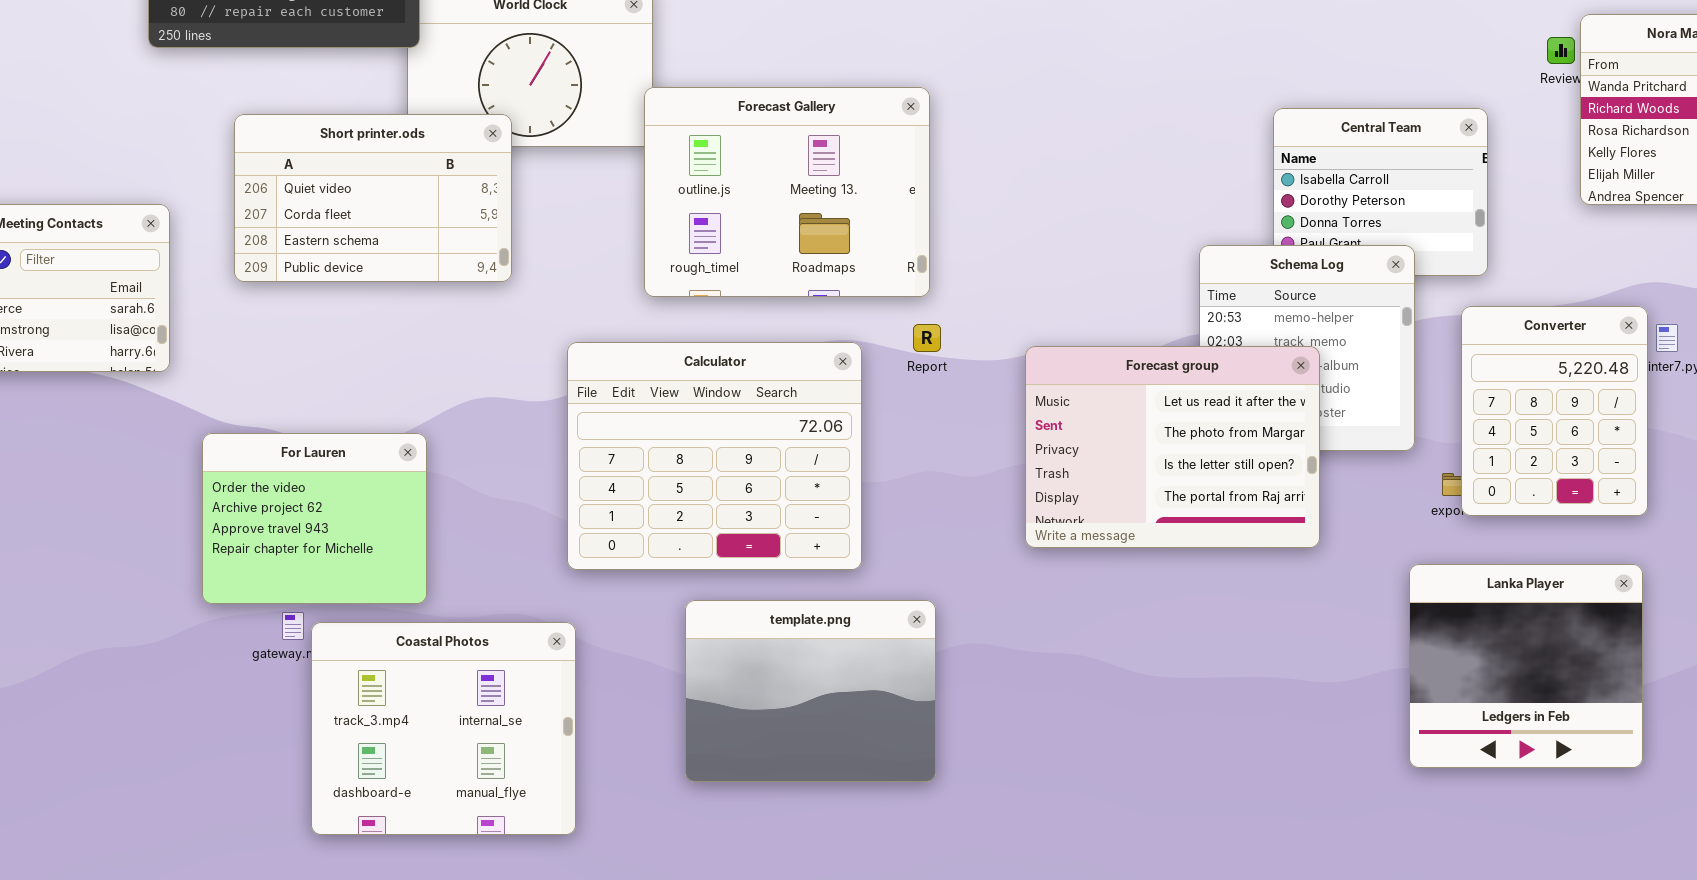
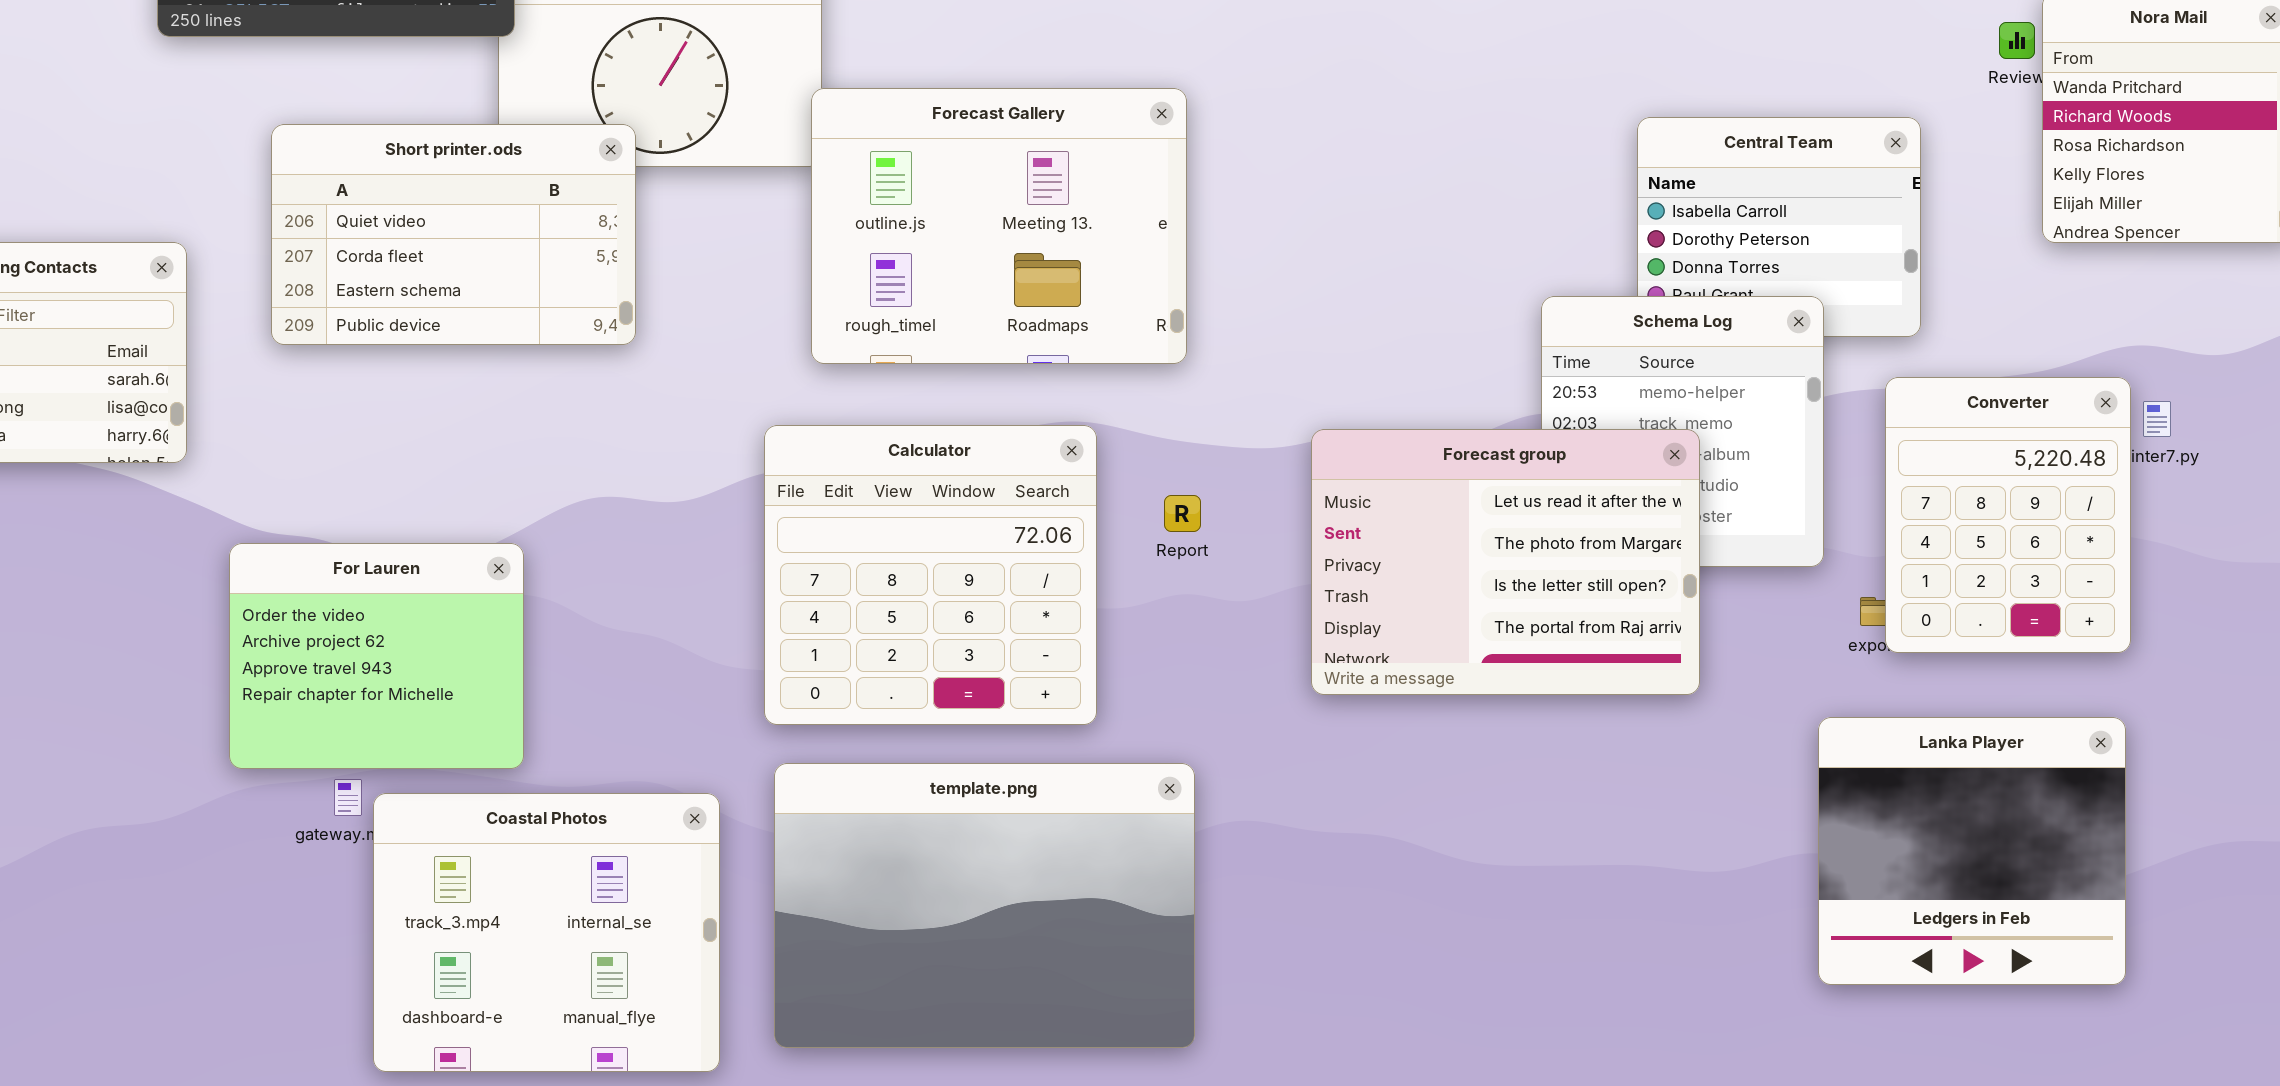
Report: [913,324,941,352] -> [1164,495,1201,532], moved
Calculator: [567,342,862,570] -> [764,425,1097,725], resized
template.png: [685,600,936,782] -> [774,763,1195,1048], resized

